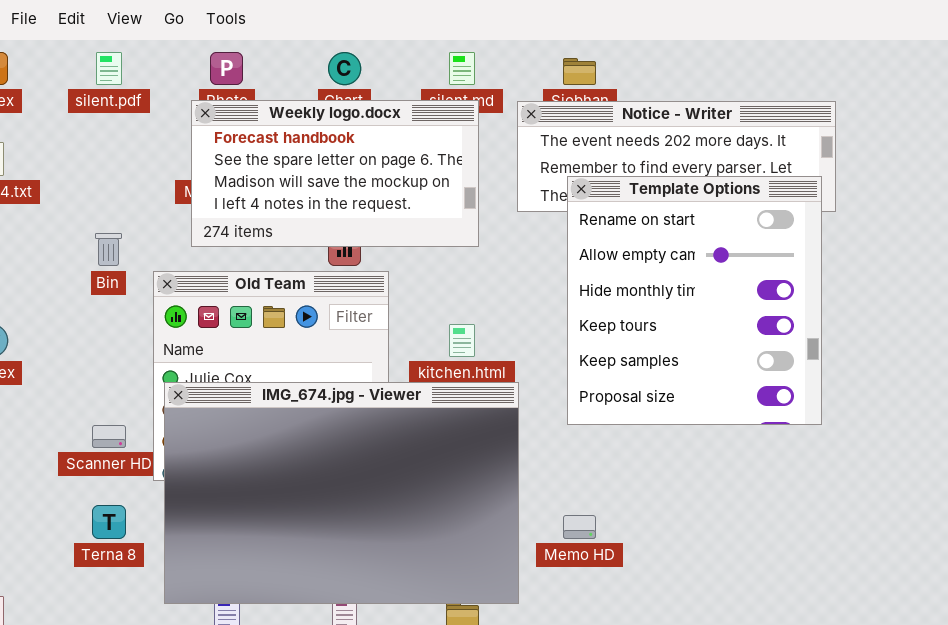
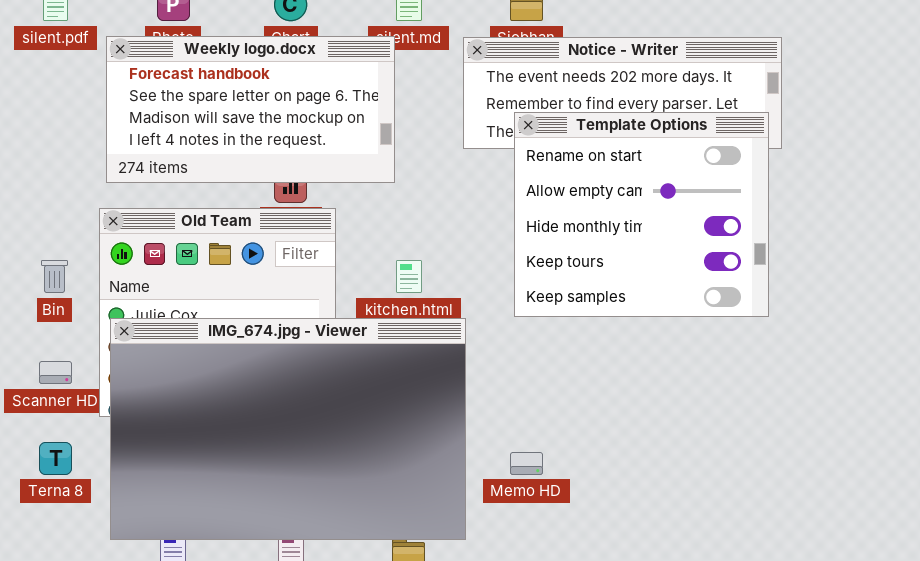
Weekly logo.docx: [191,100,479,247] -> [106,36,395,183], moved
Template Options: [567,176,822,425] -> [514,112,769,317], resized
Bin: [95,233,122,266] -> [41,260,68,293], moved

